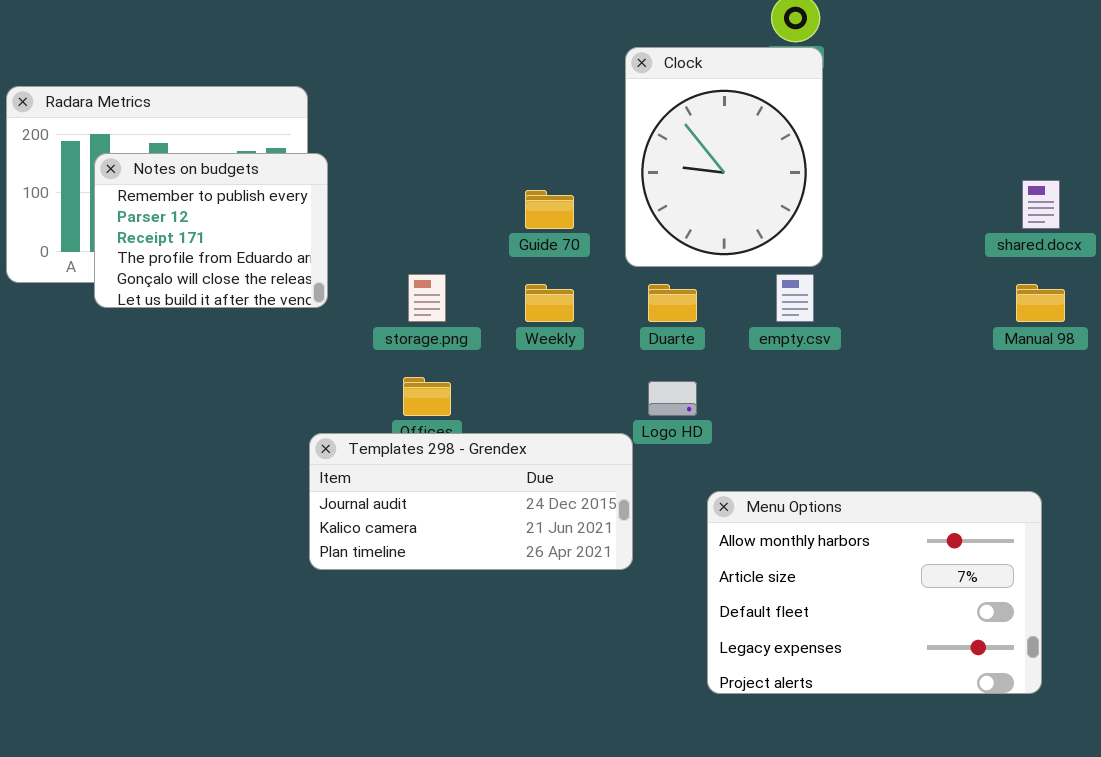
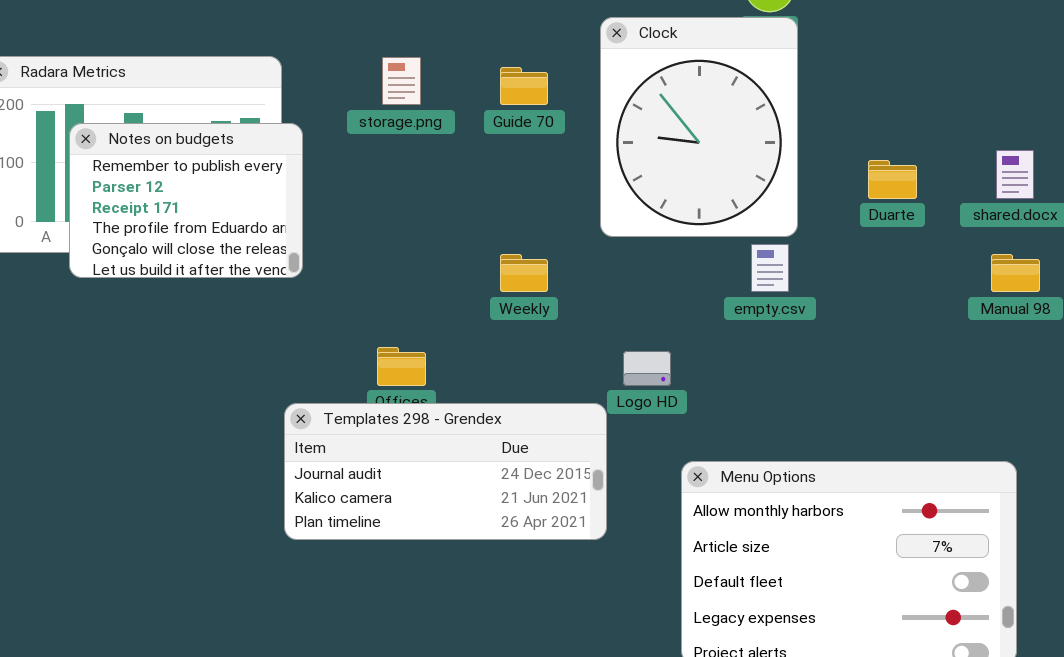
Guide 70: [525,190,574,229] -> [500,67,548,105], moved
storage.png: [408,274,446,322] -> [382,57,421,105], moved
Duarte: [648,284,697,322] -> [868,160,917,199], moved

